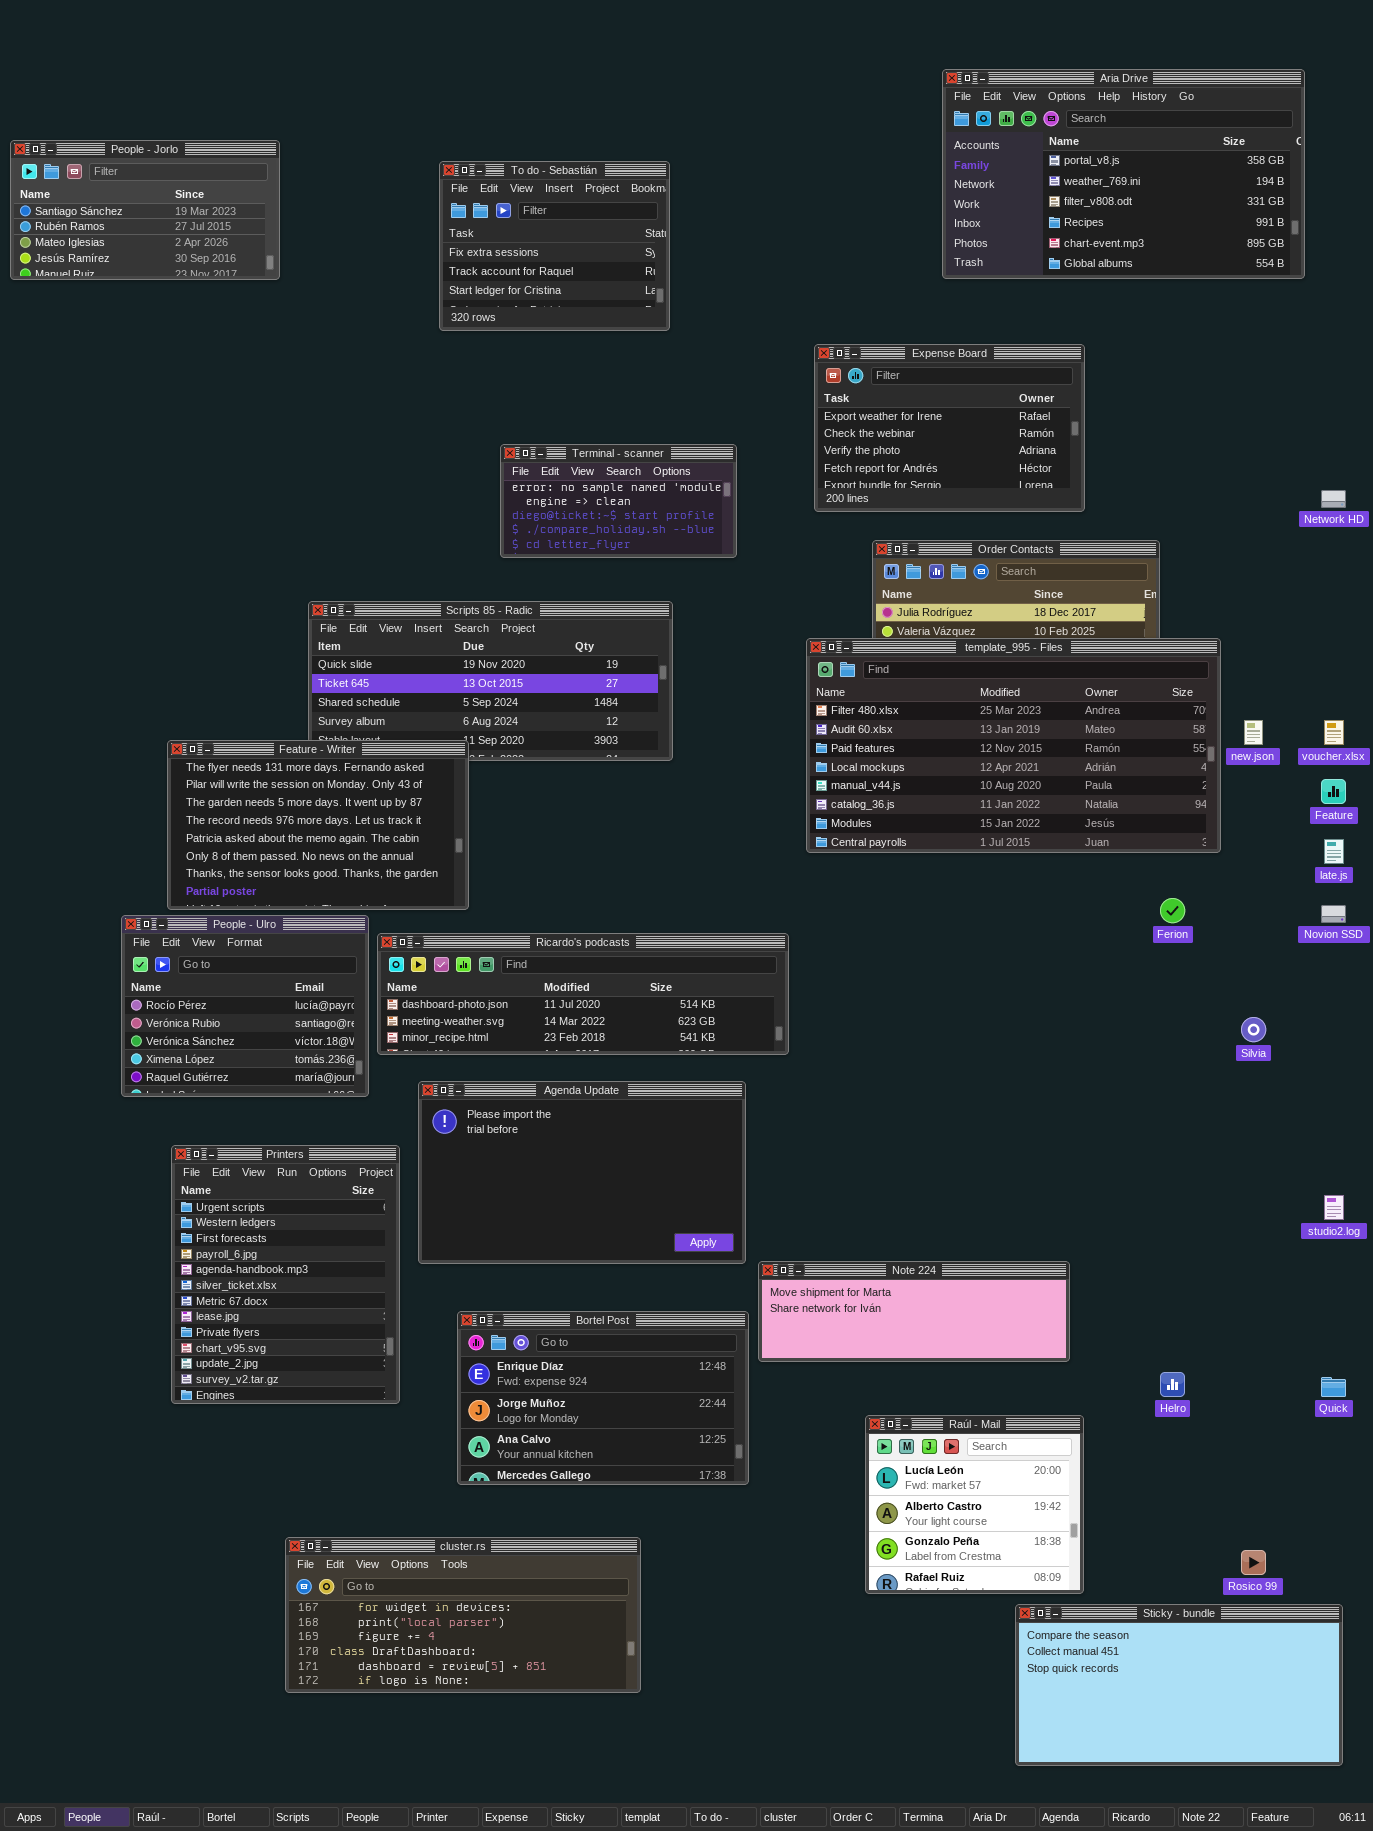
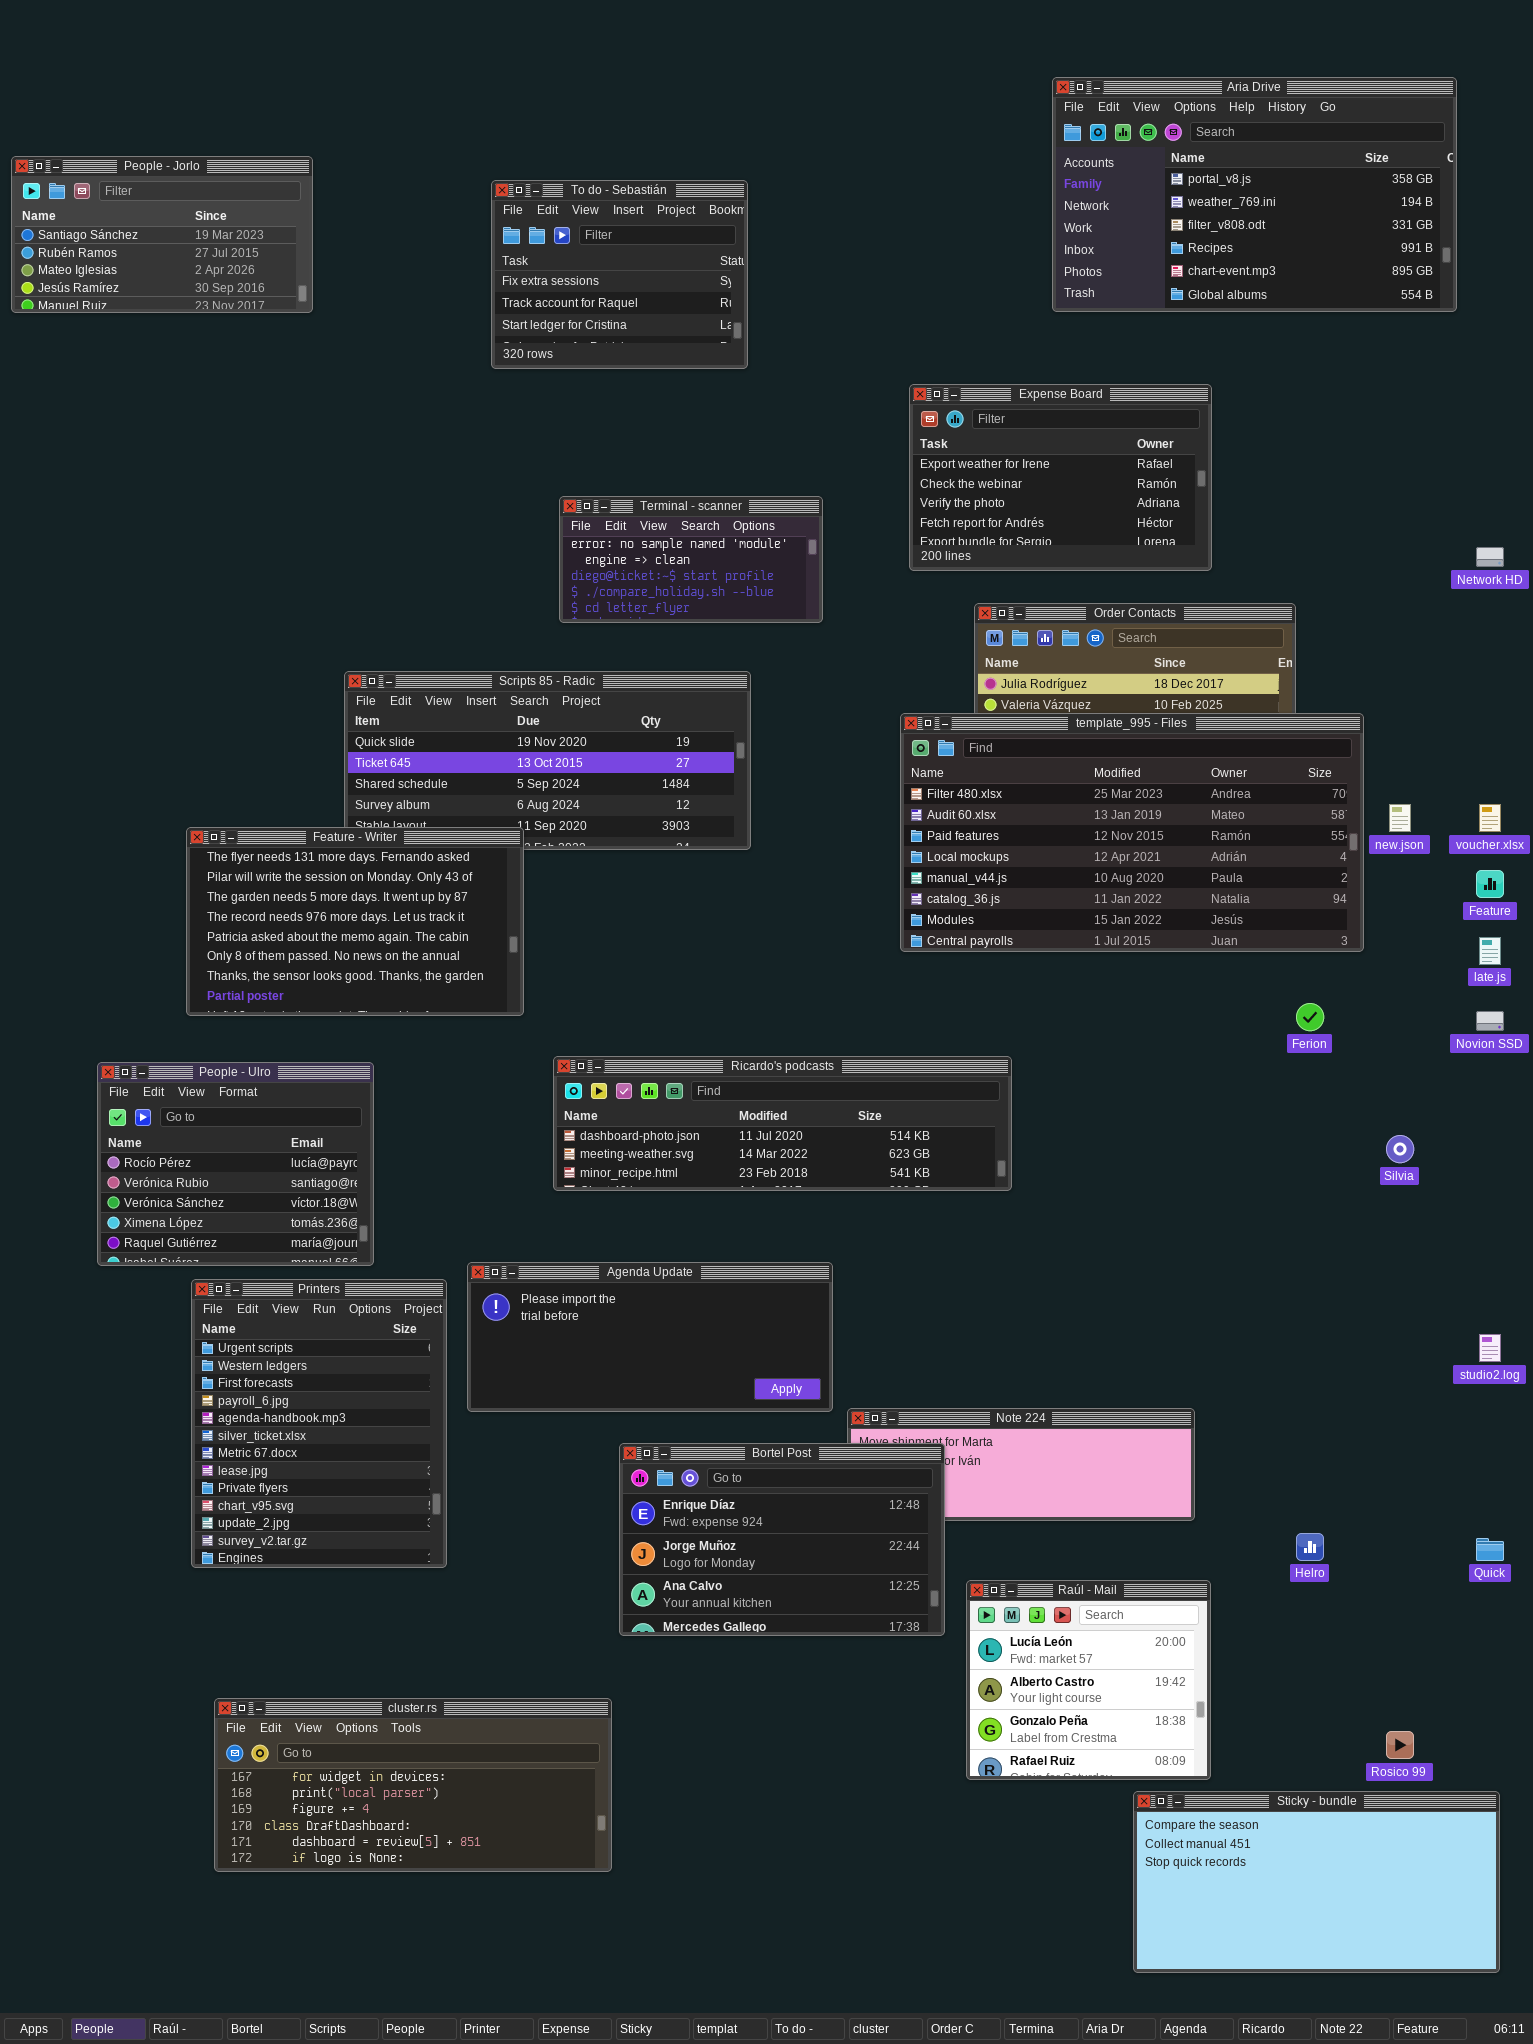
People - Ulro: [121,915,369,1097] -> [97,1062,374,1266], moved
Ricardo's podcasts: [377,933,789,1055] -> [553,1056,1012,1191], moved
Agenda Update: [418,1081,746,1264] -> [467,1262,833,1412], resized
Bortel Post: [457,1311,749,1485] -> [619,1443,945,1636], moved
cluster.rs: [285,1537,641,1693] -> [214,1698,612,1872], moved

